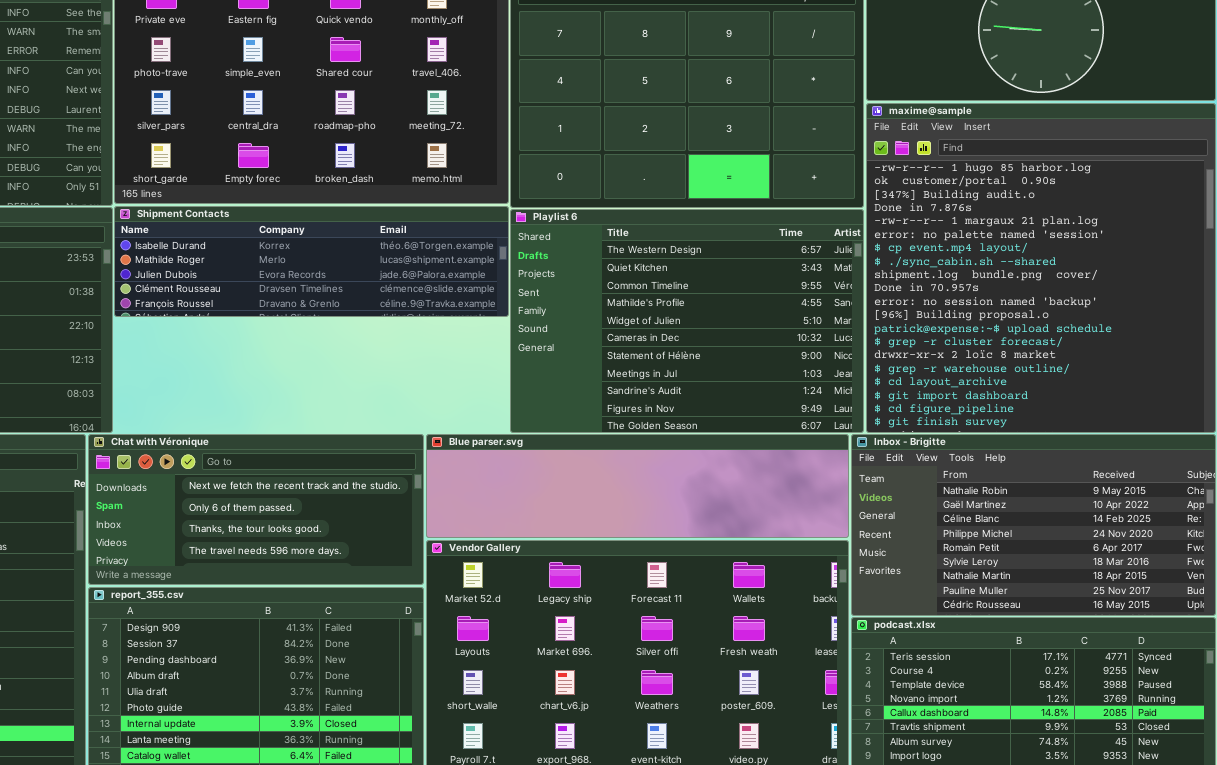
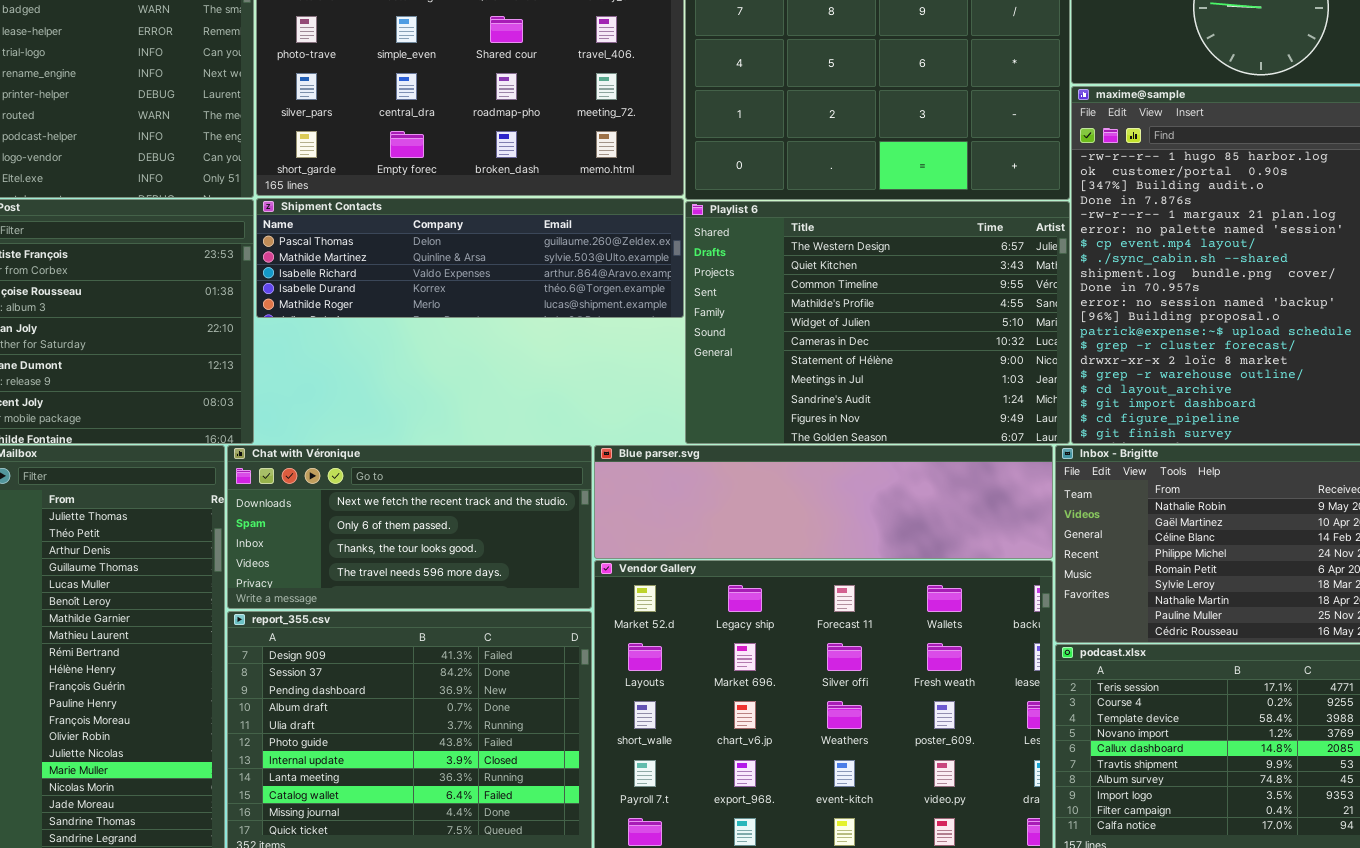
Shipment Contacts: [114,206,509,317] -> [256,198,684,318], scrolled up 3 rows

